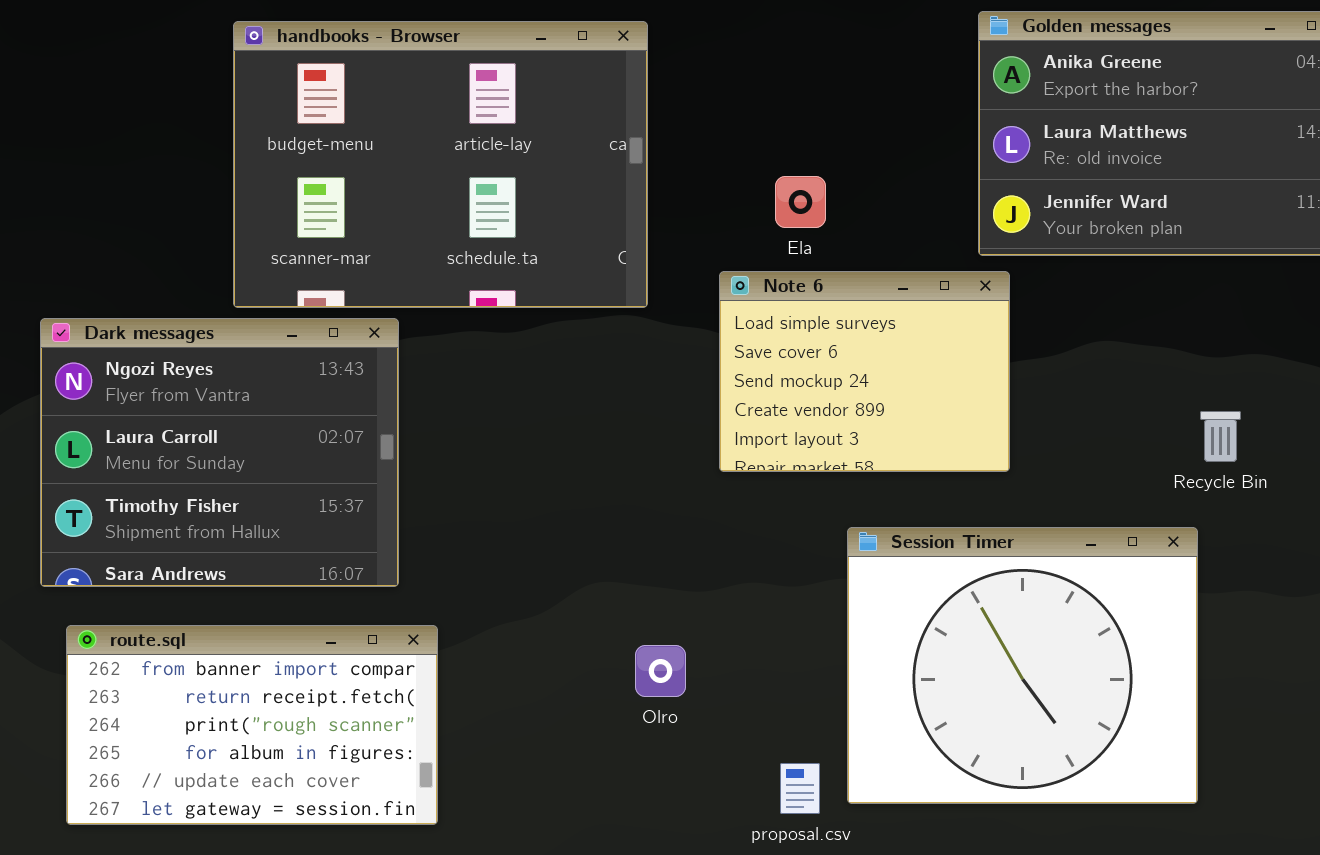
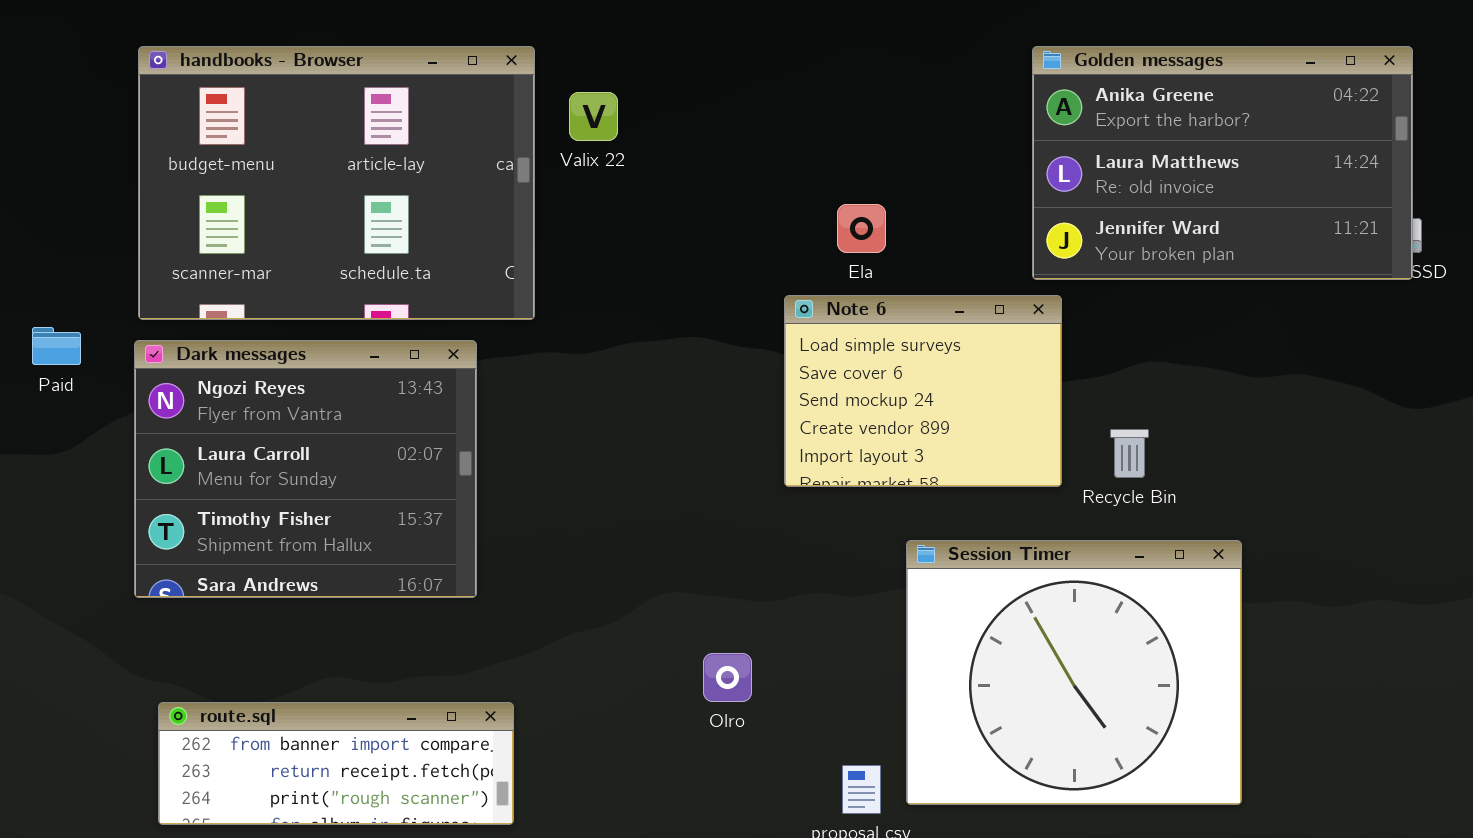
handbooks - Browser: [233,21,648,308] -> [138,46,535,320], moved
Recycle Bin: [1200,411,1241,462] -> [1110,429,1149,478], moved
route.sql: [66,625,438,825] -> [158,702,514,825], resized

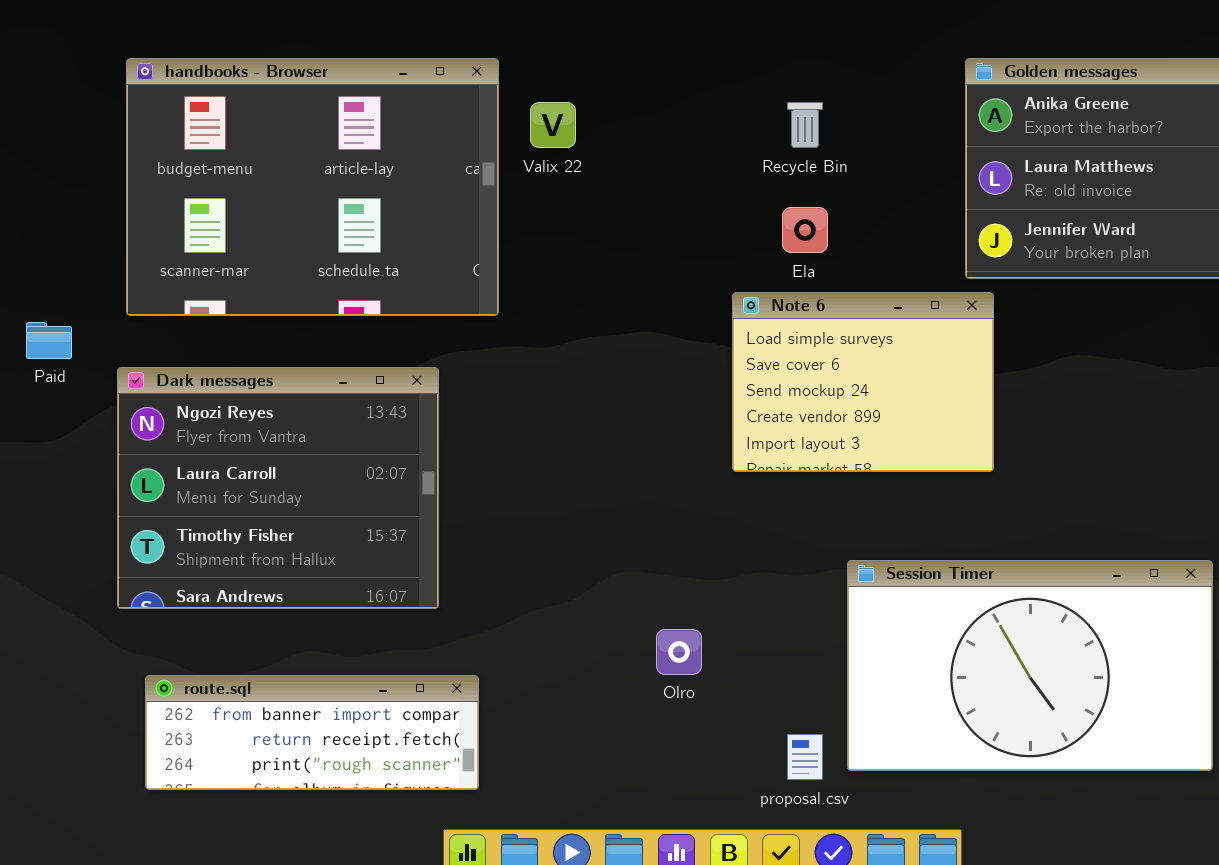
Dark messages: [134,340,477,598] -> [117,367,439,609], moved
Recycle Bin: [1110,429,1149,478] -> [787,102,823,148], moved
Session Timer: [906,540,1242,805] -> [847,560,1213,771], resized

